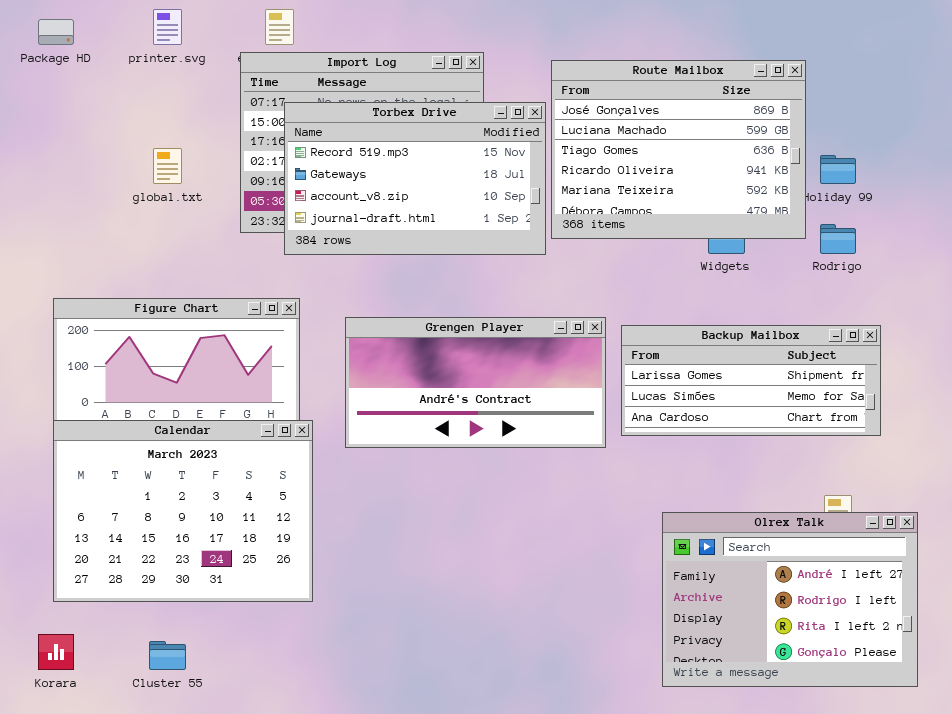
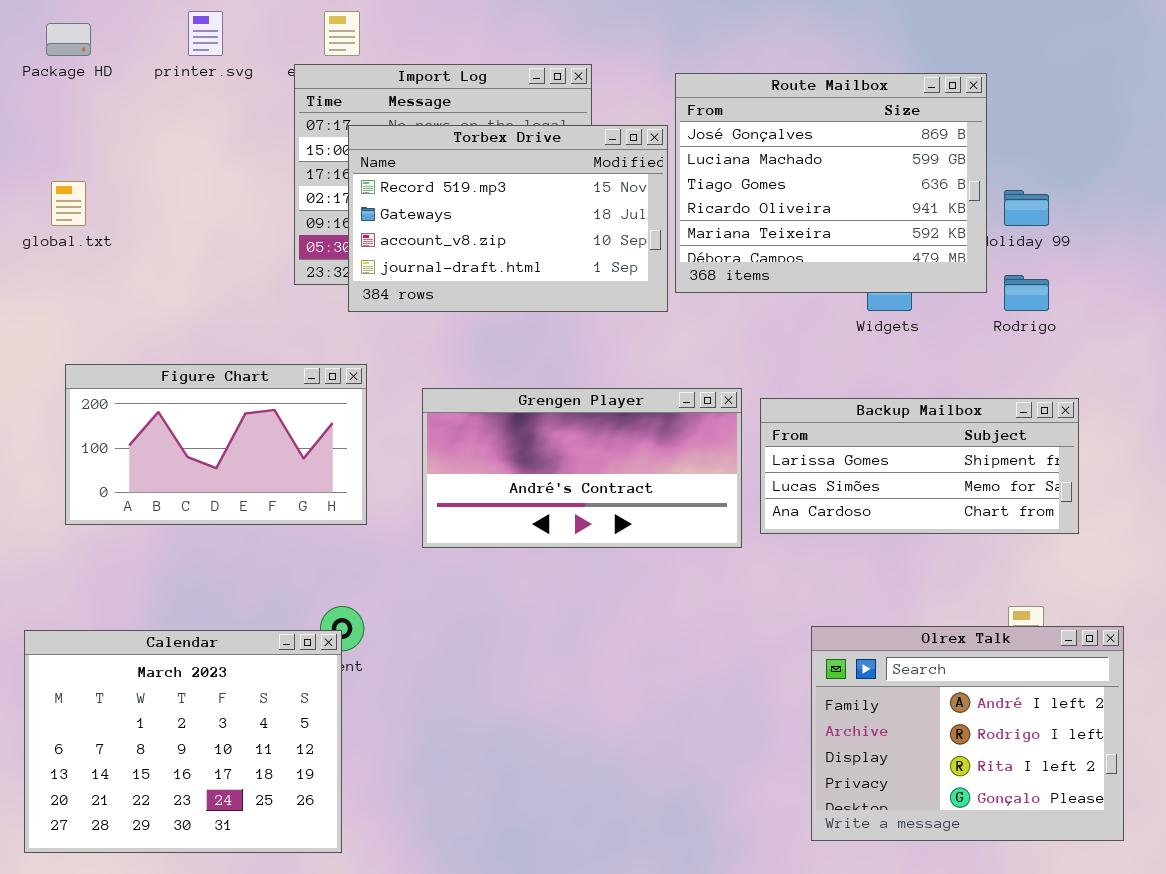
global.txt: [153,148,182,184] -> [51,181,86,226], moved
Calendar: [53,420,313,602] -> [24,630,342,853], moved

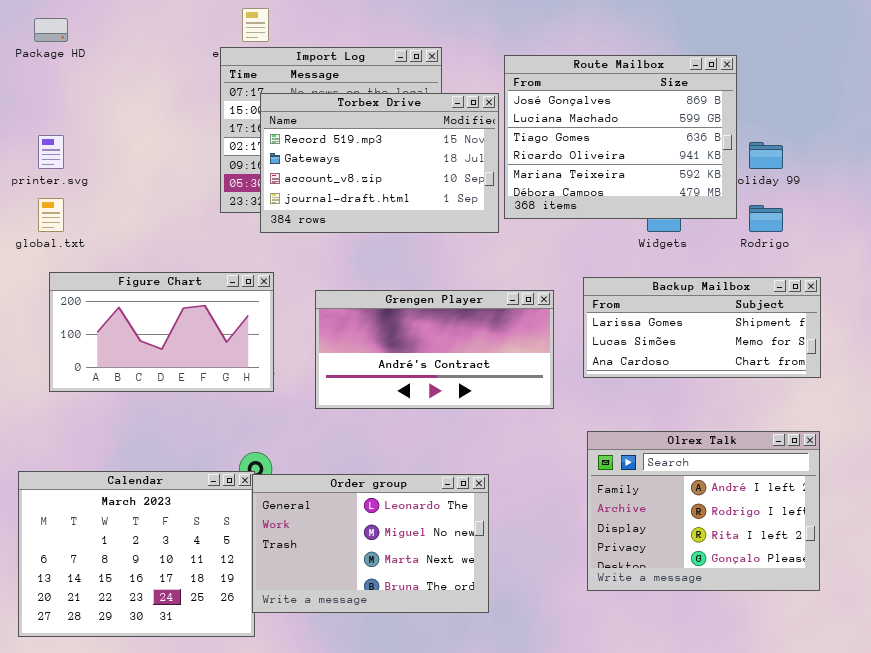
printer.svg: [188,11,223,56] -> [38,135,64,169], moved
global.txt: [51,181,86,226] -> [38,198,64,232], moved
Backup Mailbox: [760,398,1079,534] -> [583,277,821,378], moved
Olrex Talk: [811,626,1124,841] -> [587,431,820,591], moved
Order group: none -> [252,474,489,613], opened

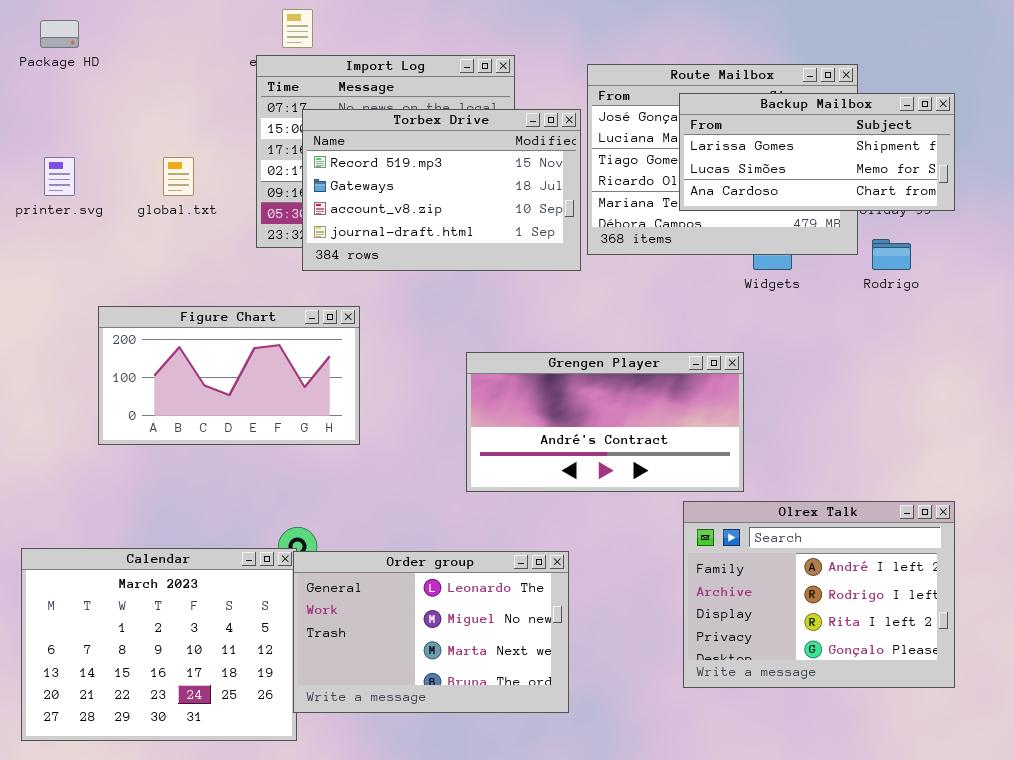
global.txt: [38,198,64,232] -> [163,157,194,196], moved
Figure Chart: [49,272,274,392] -> [98,306,360,445], moved
Backup Mailbox: [583,277,821,378] -> [679,93,955,211], moved
Grengen Player: [315,290,554,409] -> [466,352,744,492], moved

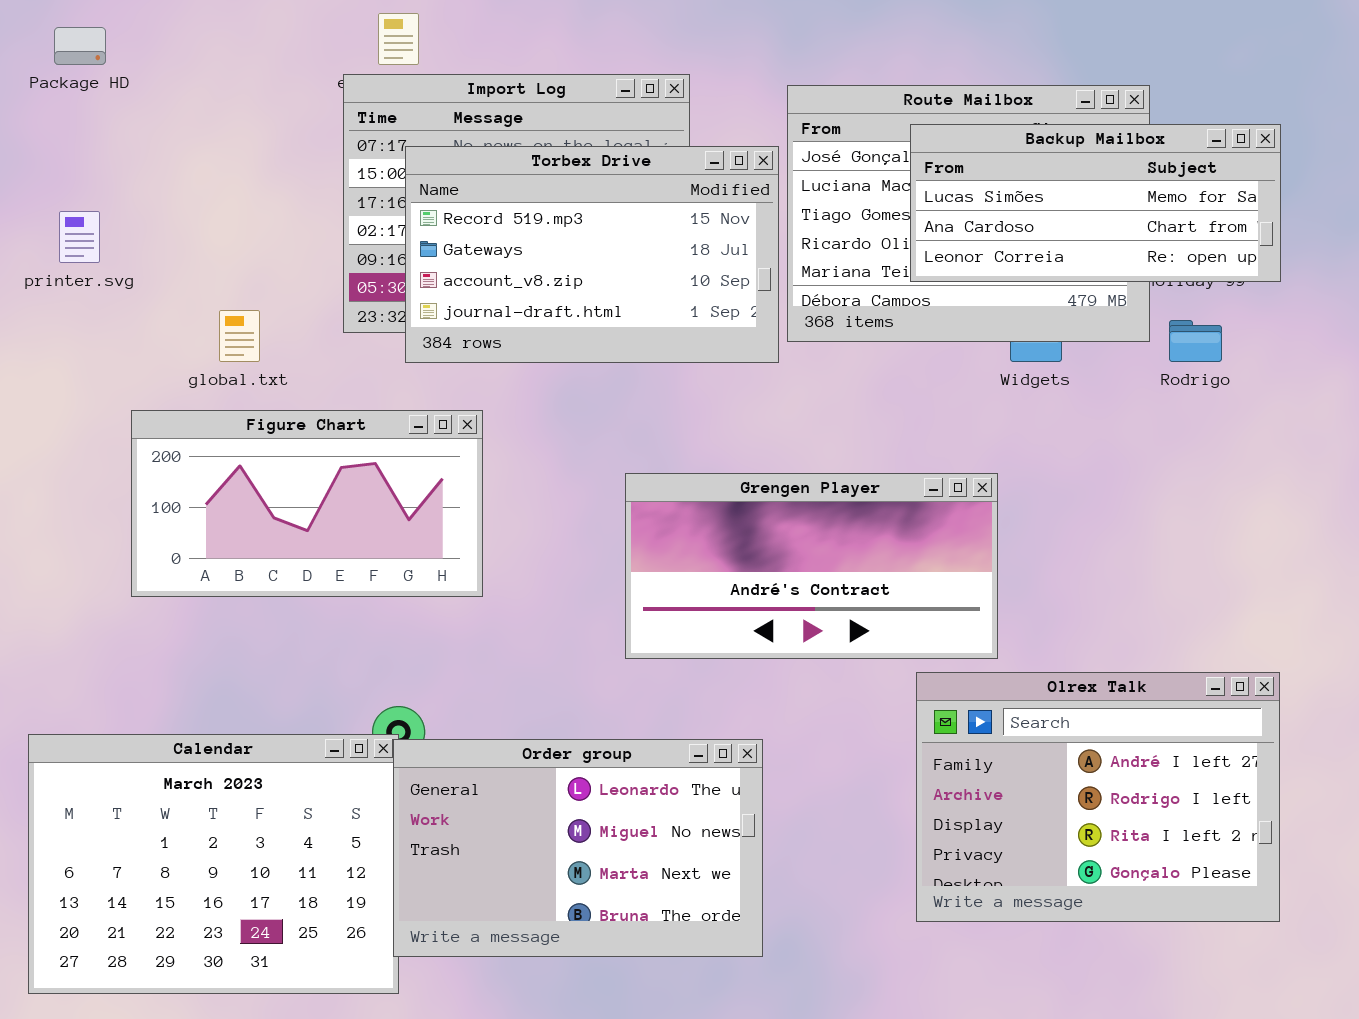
Backup Mailbox: [679,93,955,211] -> [910,124,1281,282], scrolled down 1 row
global.txt: [163,157,194,196] -> [219,310,260,362], moved

